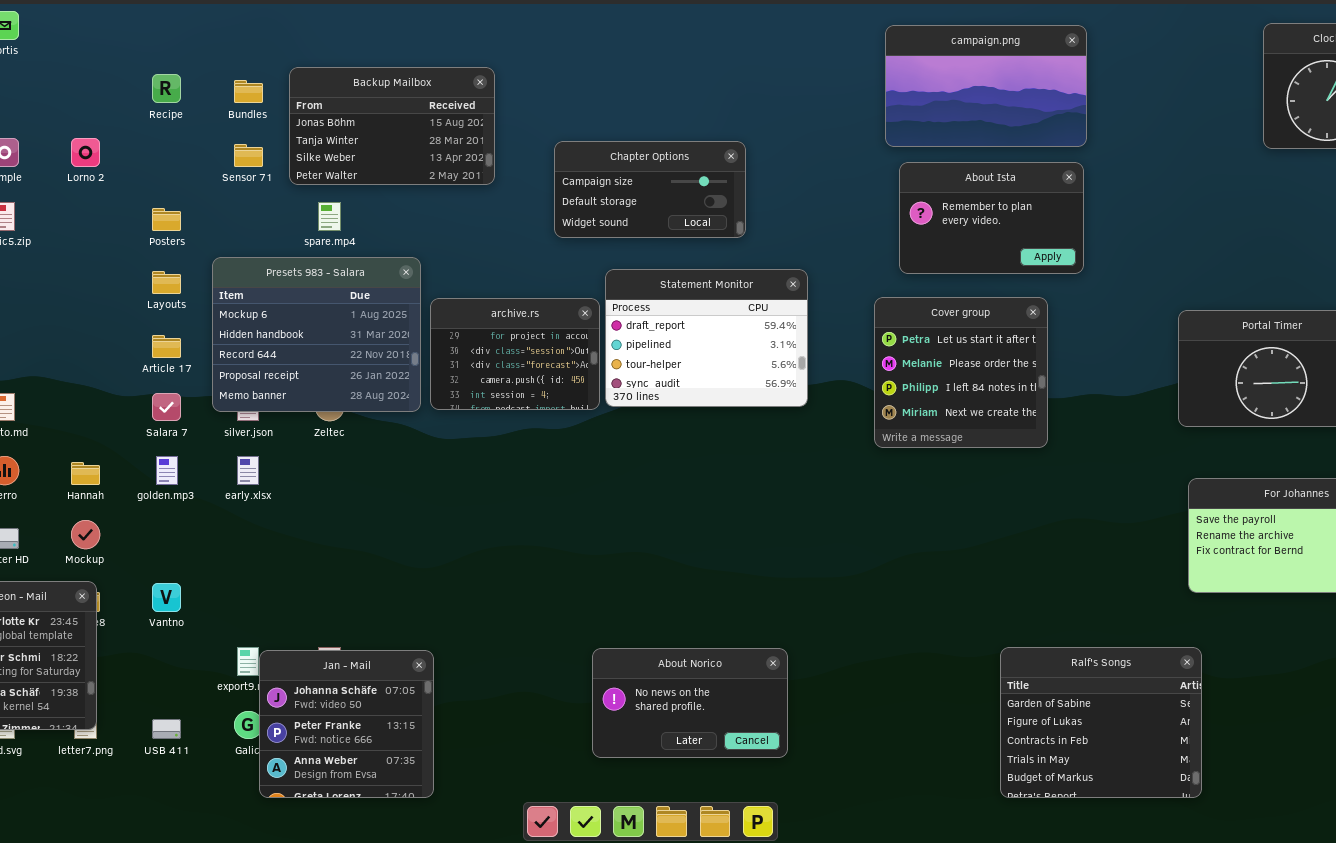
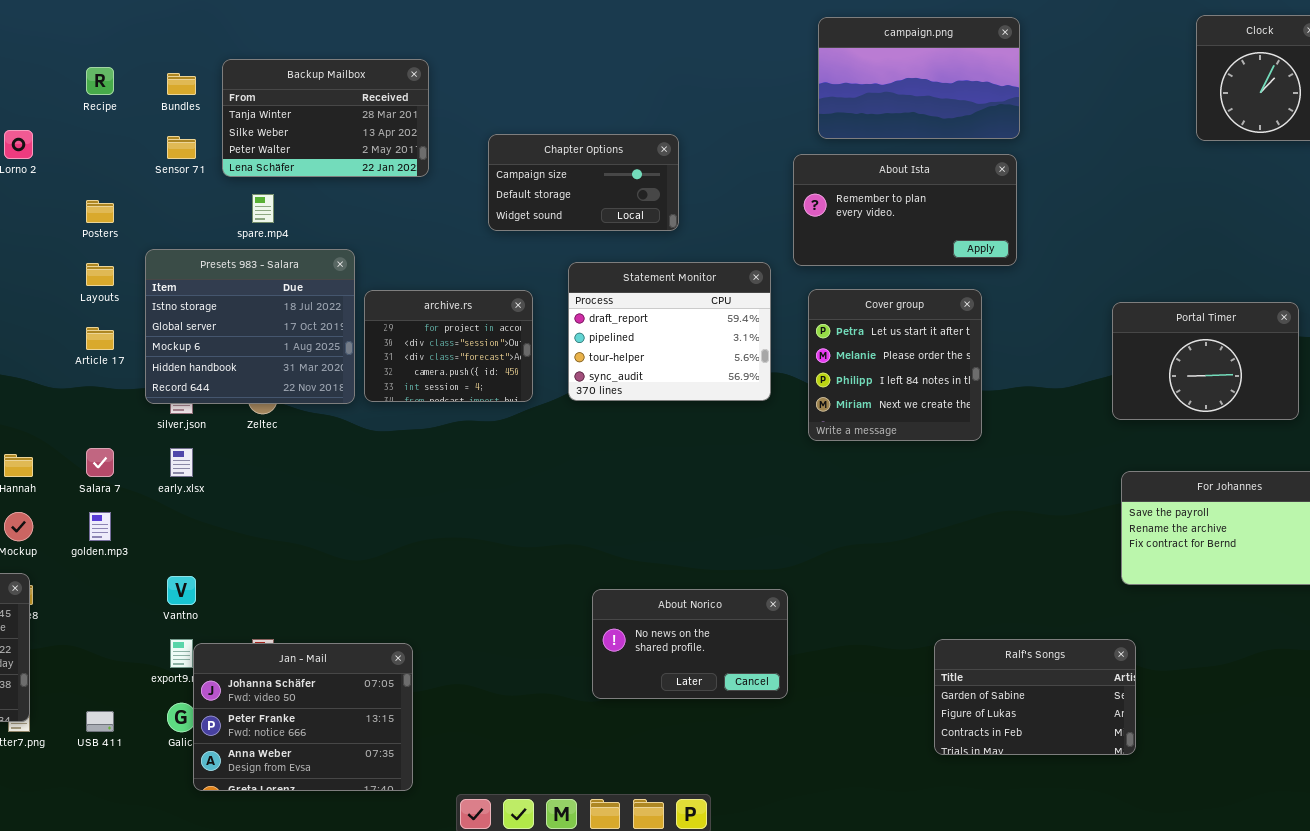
Backup Mailbox: [289,67,495,185] -> [222,59,429,177], scrolled down 1 row
About Ista: [899,162,1084,274] -> [793,154,1017,266], resized
Presets 983 - Salara: [212,257,421,412] -> [145,249,355,404], scrolled up 2 rows
Statement Monitor: [605,269,808,407] -> [568,262,771,401], moved
Salara 7: [152,393,181,421] -> [86,448,114,477], moved
golden.mp3: [156,456,178,485] -> [89,512,111,541], moved
Vantno: [152,583,181,612] -> [167,576,196,605], moved
Ralf's Songs: [1000,647,1202,798] -> [934,639,1136,755], resized
About Norico: [592,648,788,758] -> [592,589,788,699], moved
Jan - Mail: [259,650,434,798] -> [193,643,413,791], resized

